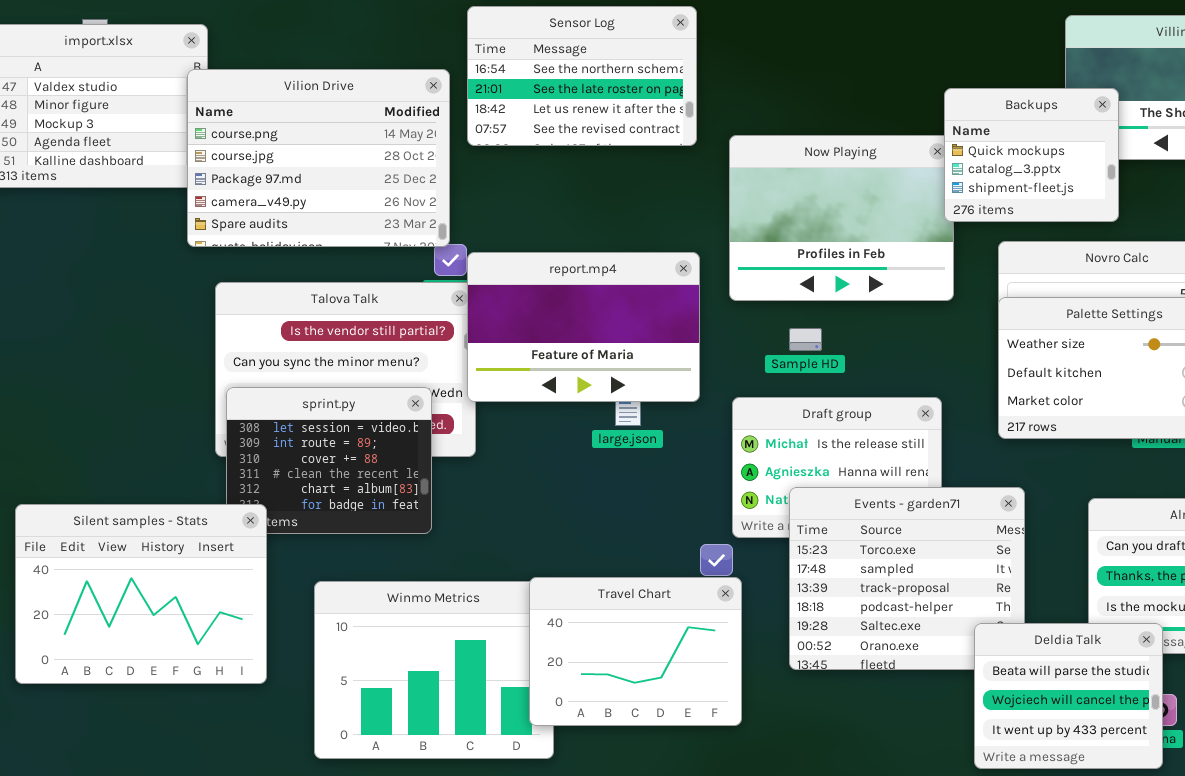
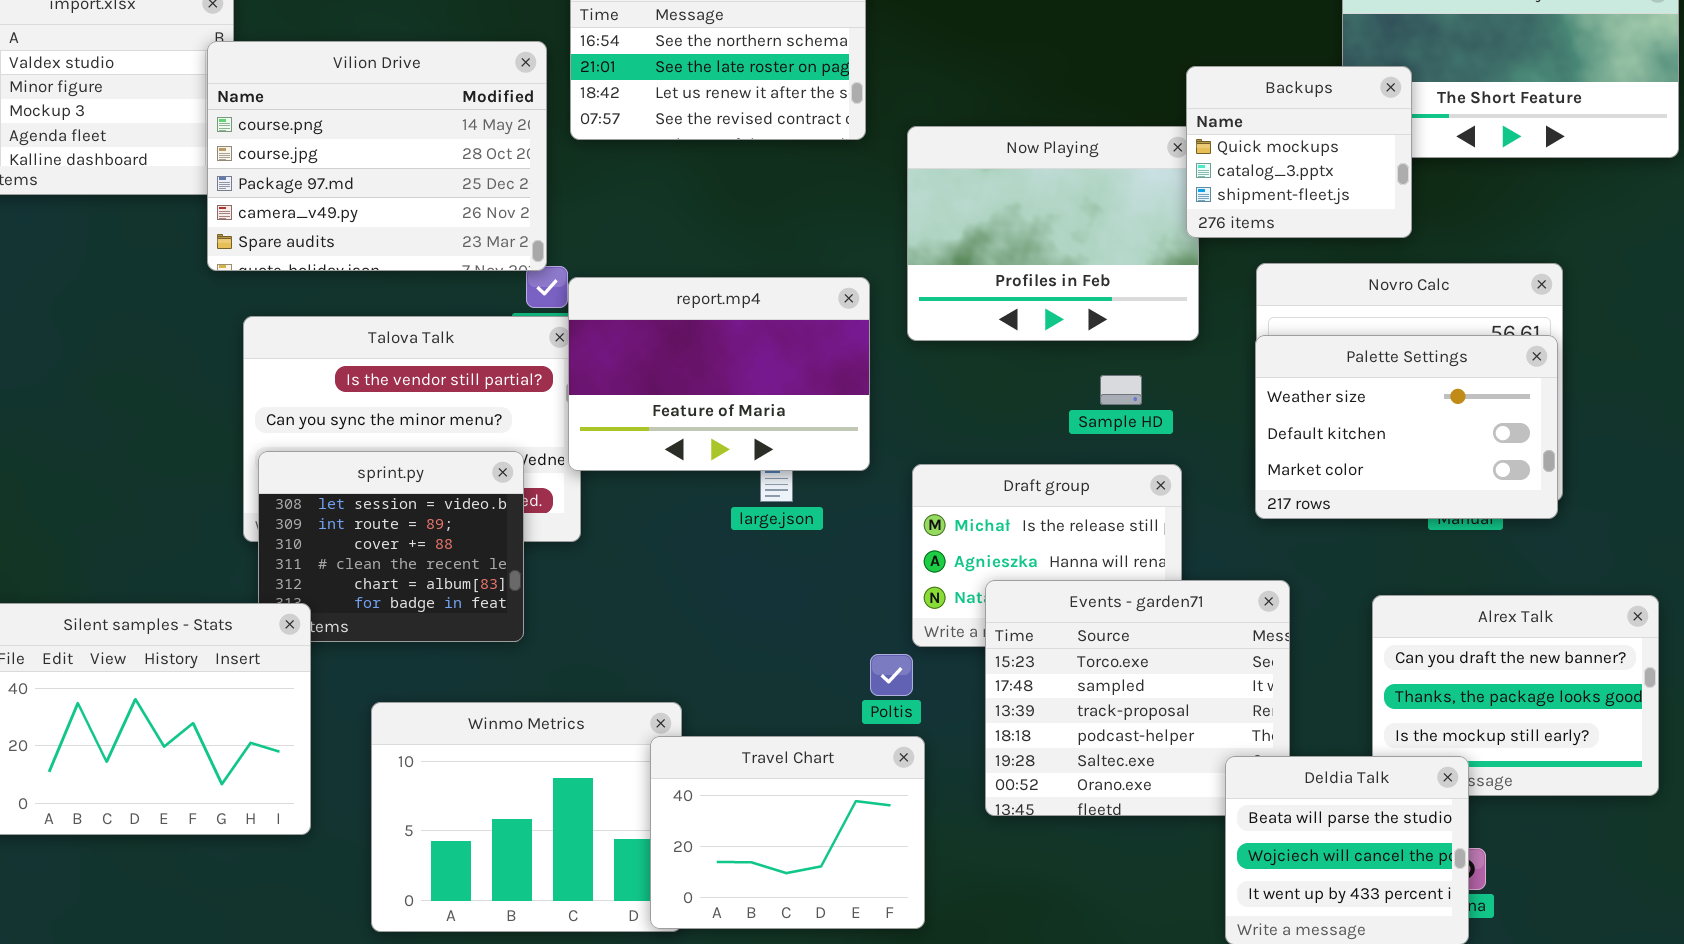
Sample HD: [789,328,822,351] -> [1100,375,1142,405], moved
Travel Chart: [529,577,742,726] -> [650,736,925,929], moved

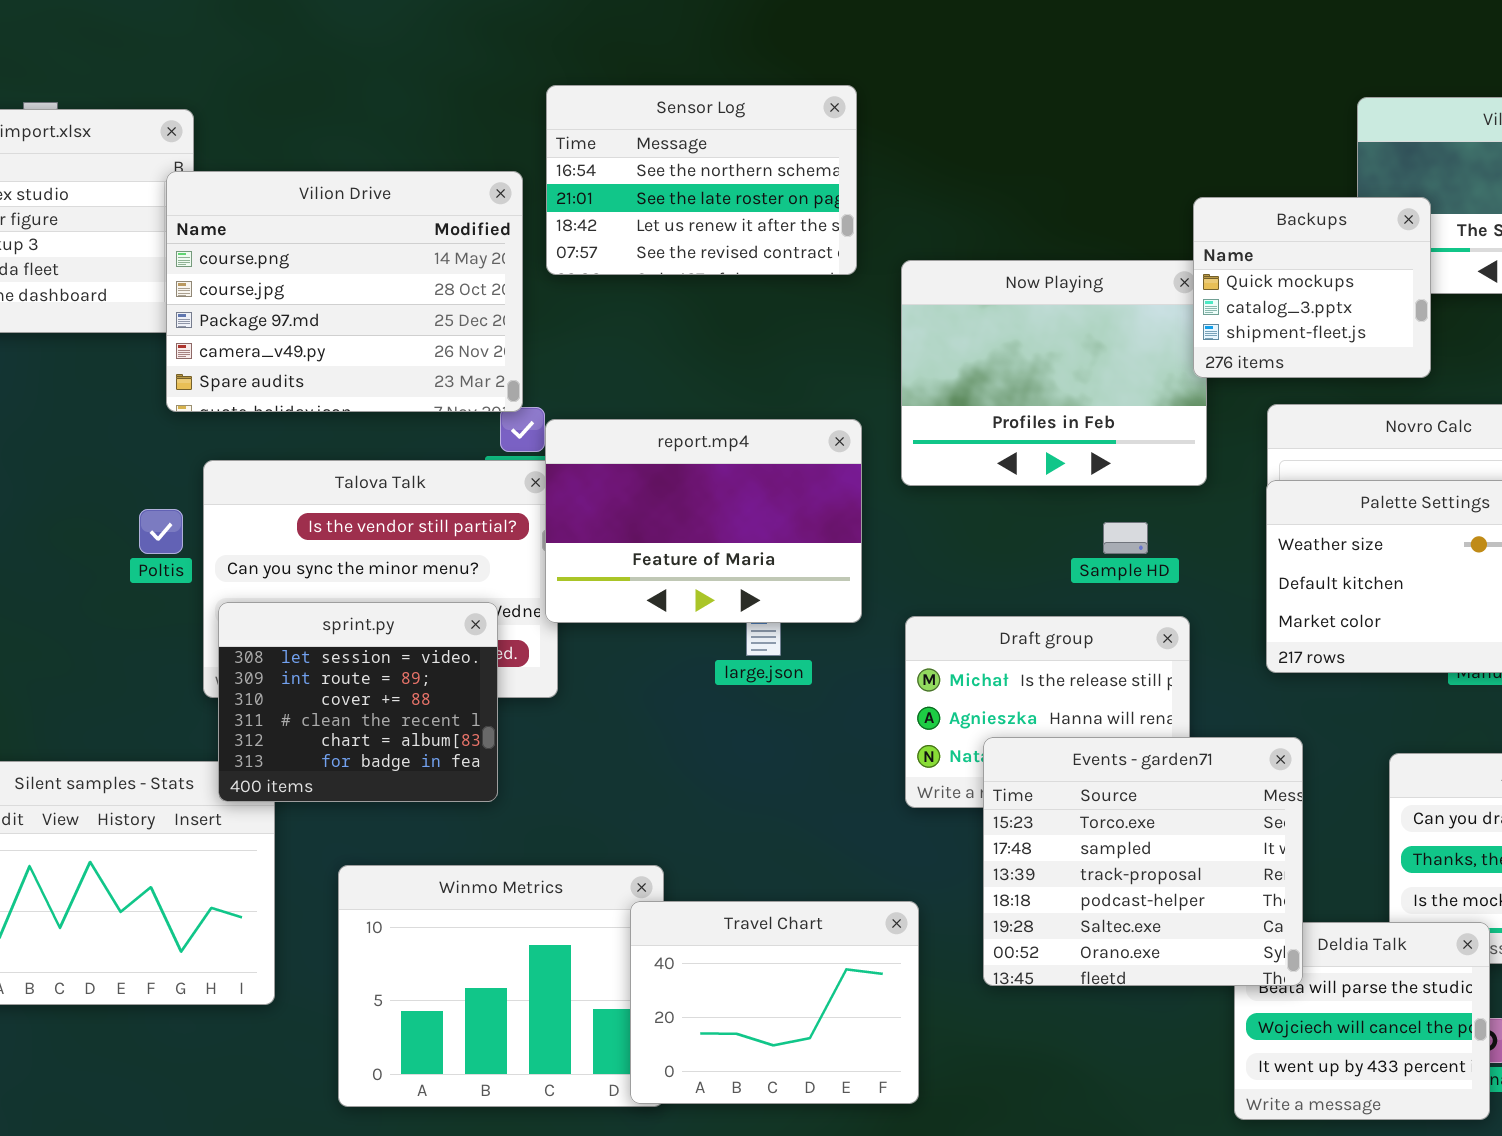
sprint.py: [258,451,524,642] -> [218,602,498,802], raised
Events - garden71: [985,580,1290,816] -> [983,737,1303,986], raised
Poltis: [870,654,913,696] -> [139,509,183,554], moved

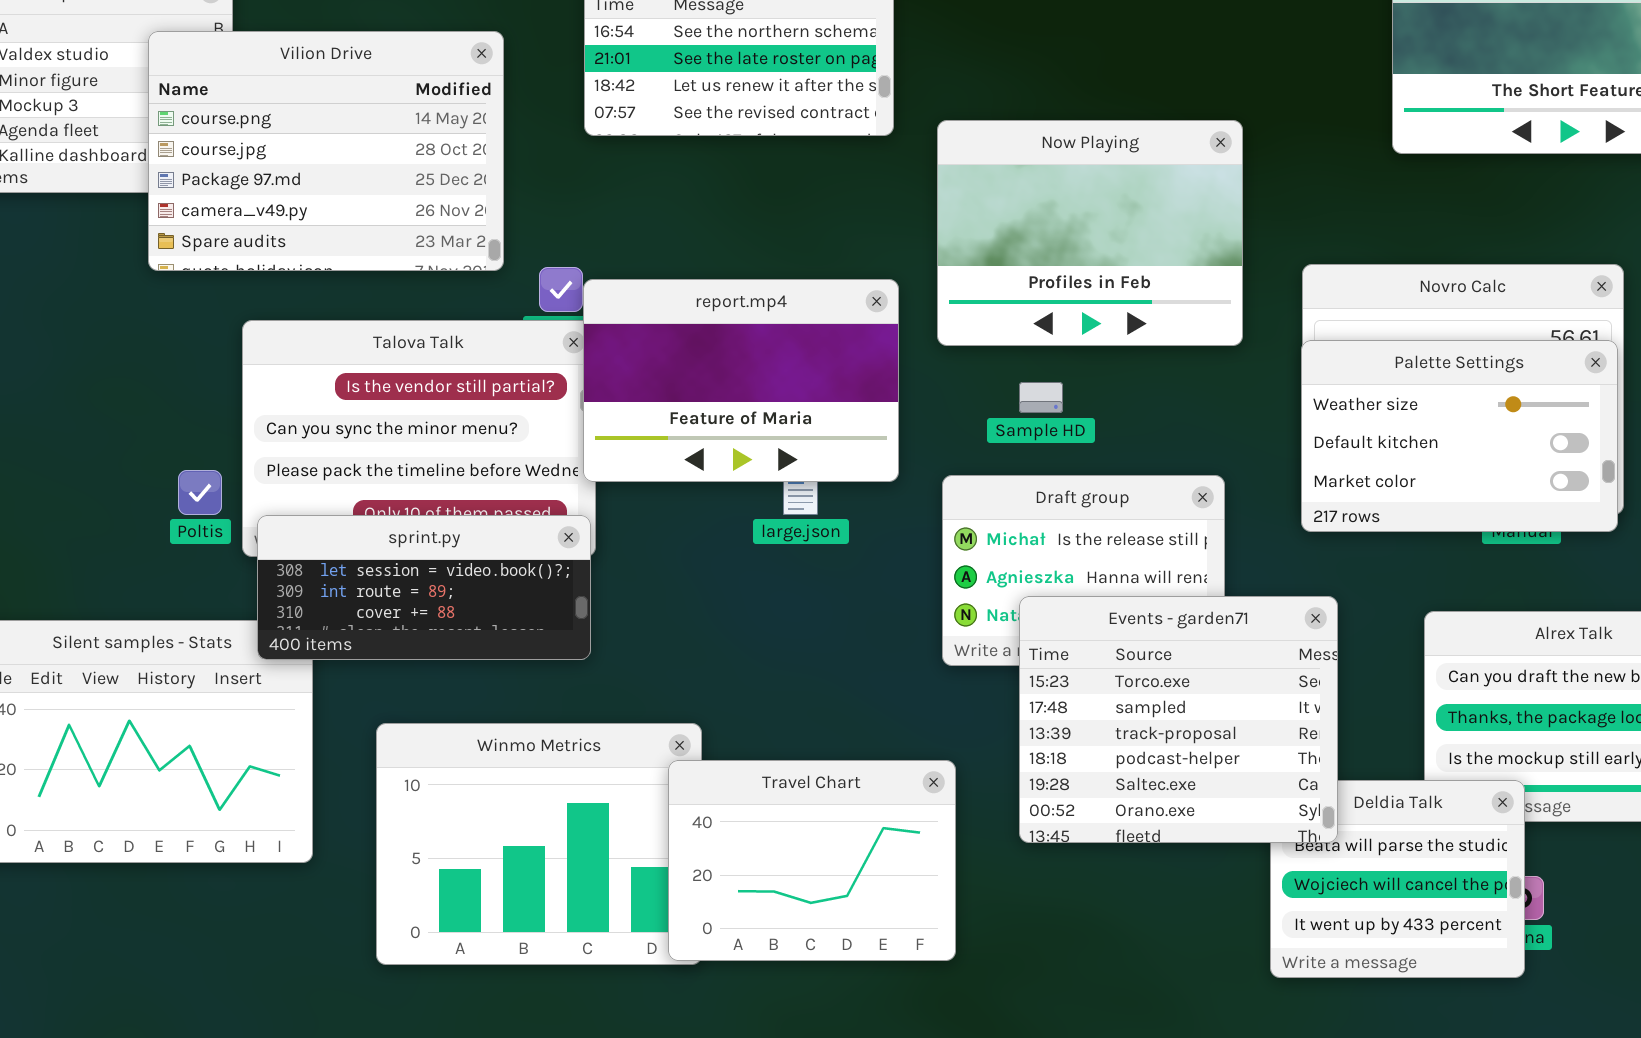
Vilion Drive: [166,171,523,412] -> [148,31,504,271], moved
Backups: [1193,197,1431,378] -> none, closed
Poltis: [139,509,183,554] -> [178,470,222,515], moved
Sample HD: [1103,522,1148,554] -> [1019,382,1063,413], moved
sprint.py: [218,602,498,802] -> [257,515,591,660], resized

